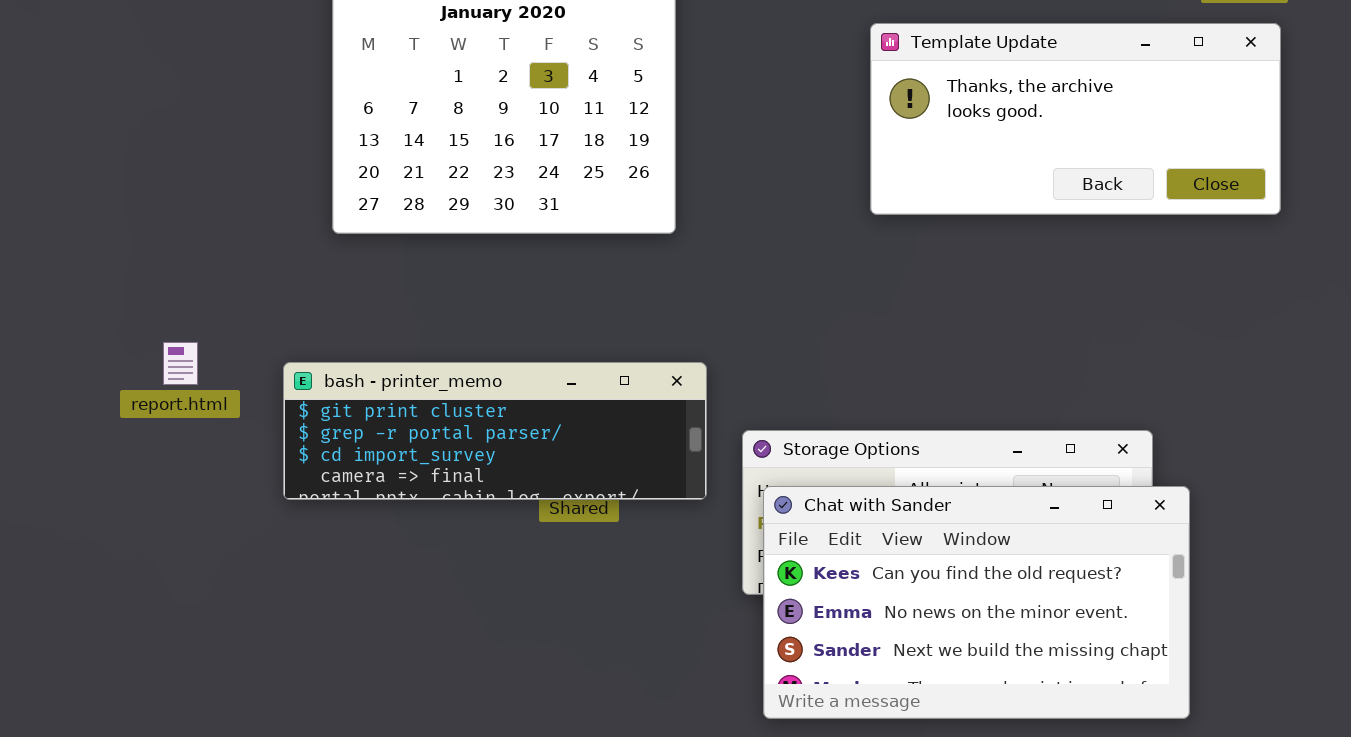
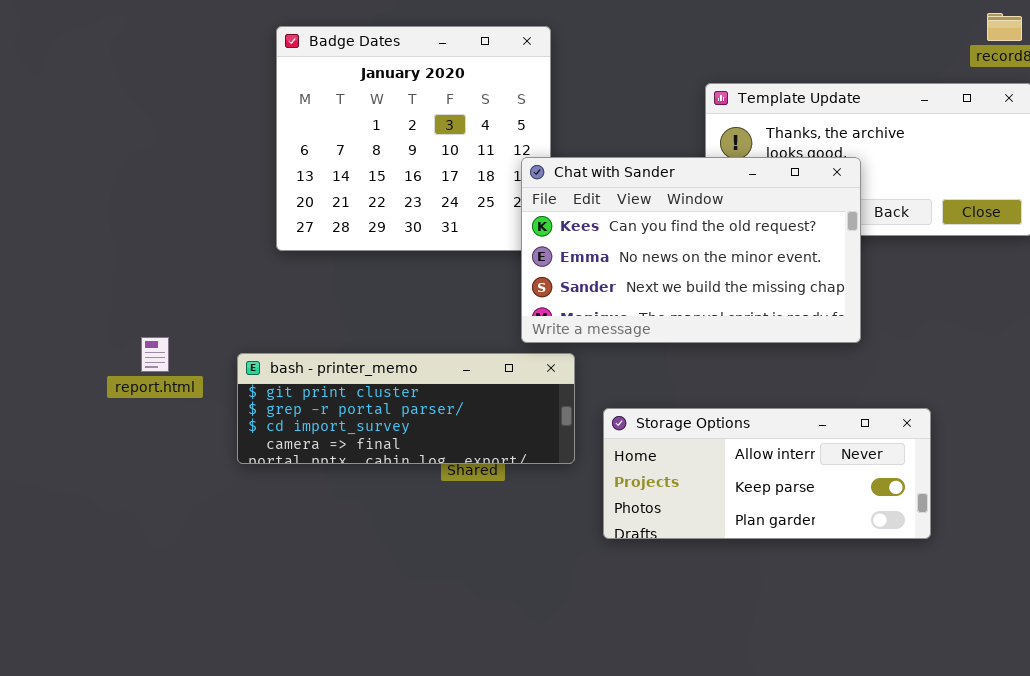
Chat with Sander: [763,486,1190,719] -> [521,157,861,343], moved

